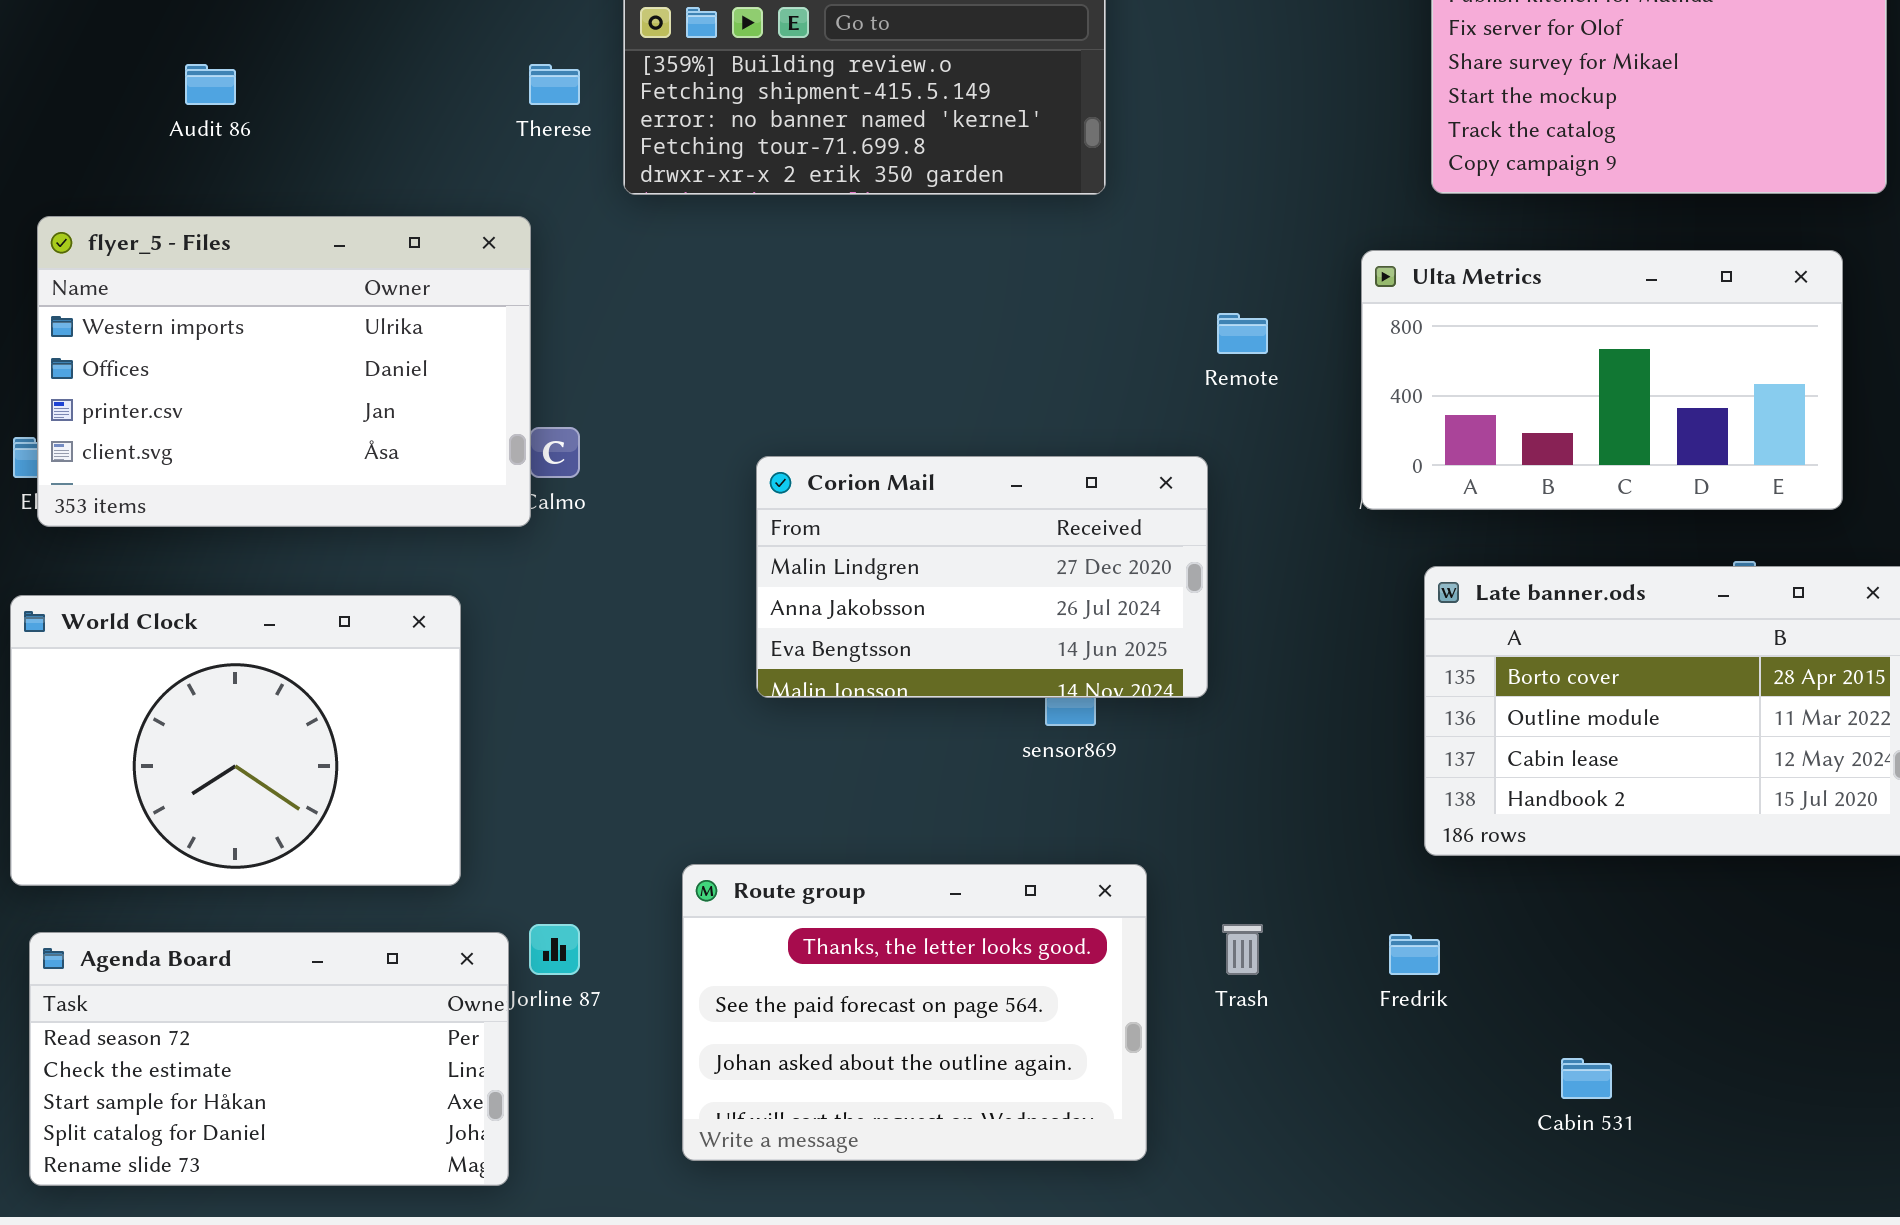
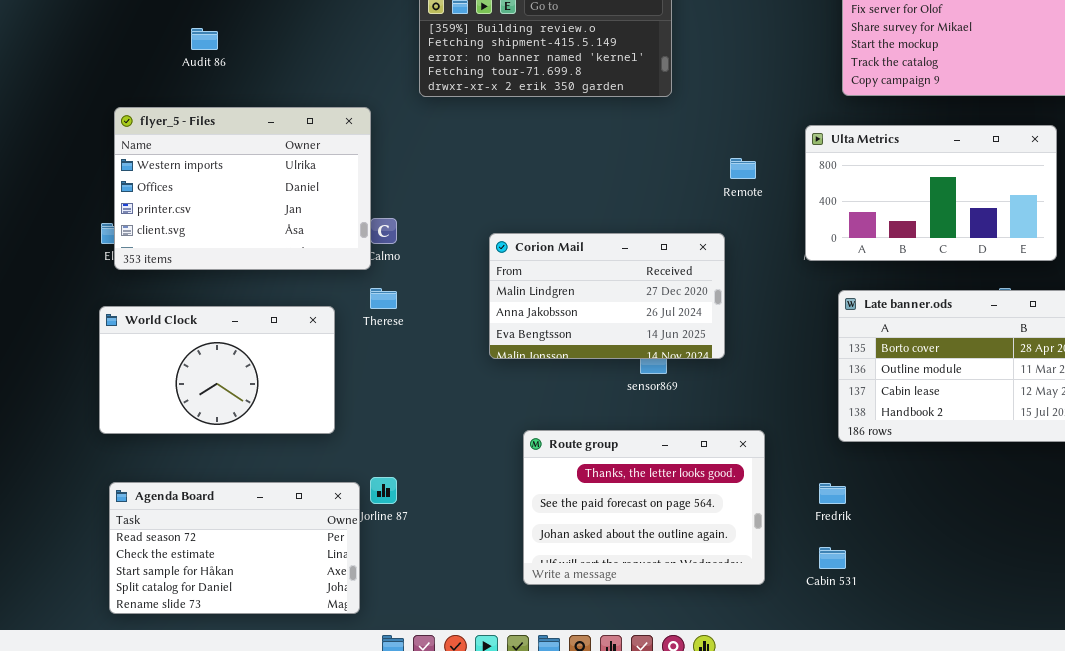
Therese: [529,64,580,105] -> [370,288,397,309], moved
World Clock: [10,595,461,886] -> [99,306,335,434], resized
Route group: [682,864,1147,1161] -> [523,430,765,585], moved
Cabin 531: [1561,1058,1612,1099] -> [819,547,846,569], moved

